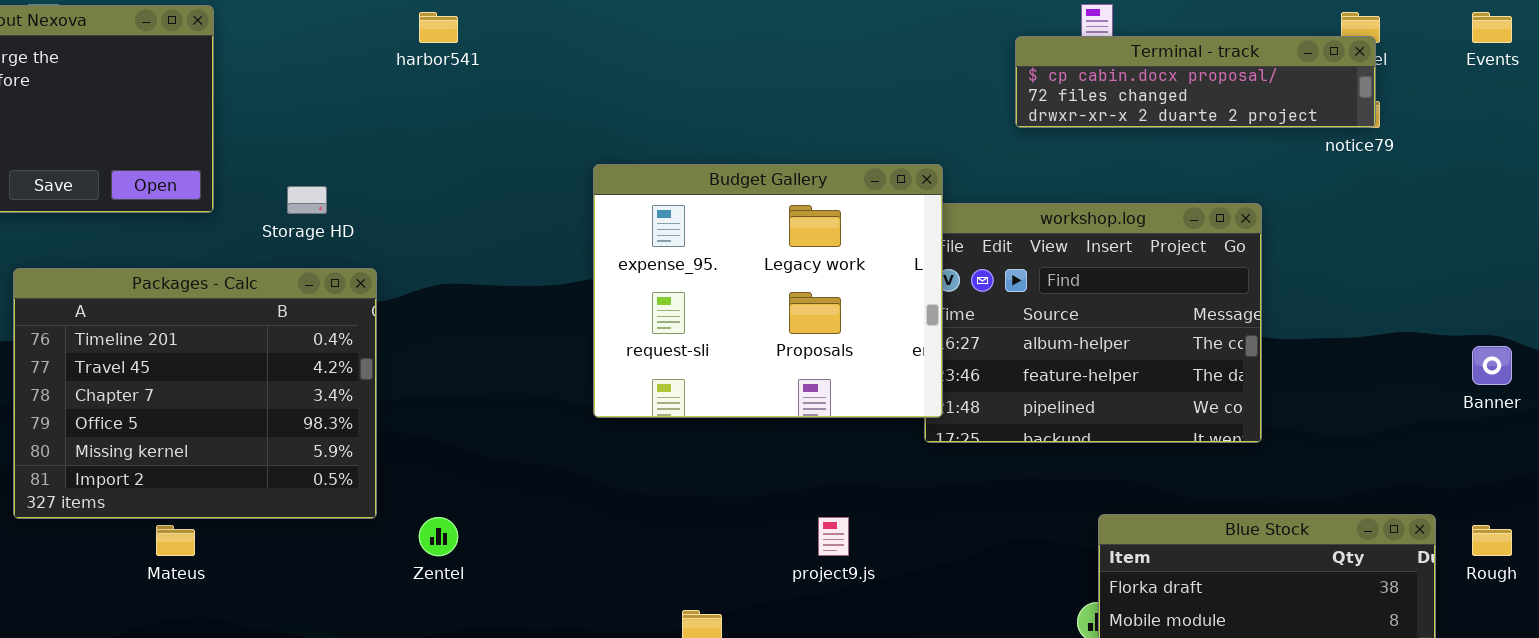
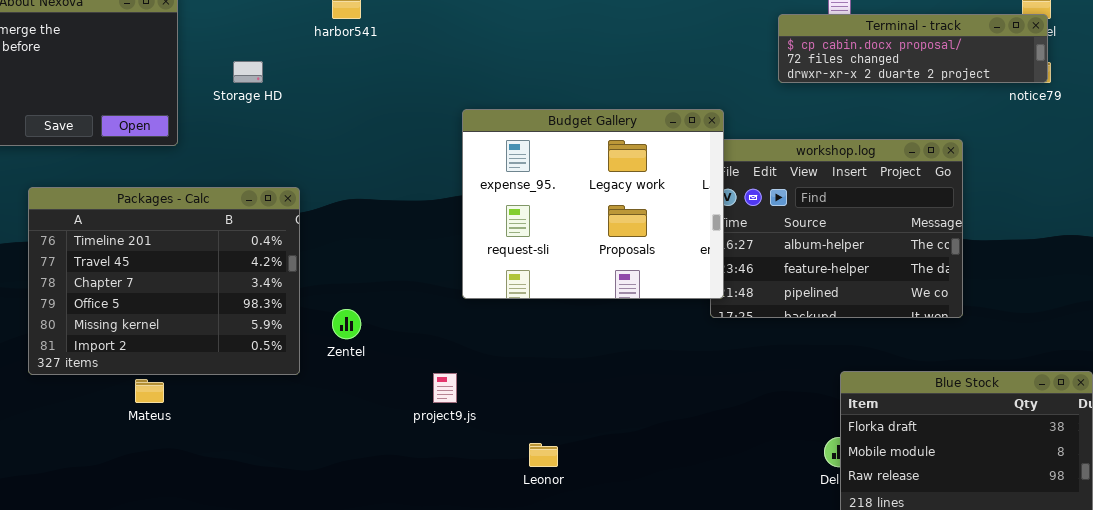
Storage HD: [287,186,327,214] -> [233,61,263,83], moved
Zentel: [419,517,458,556] -> [332,309,361,339], moved
project9.js: [818,517,849,556] -> [433,373,457,403], moved

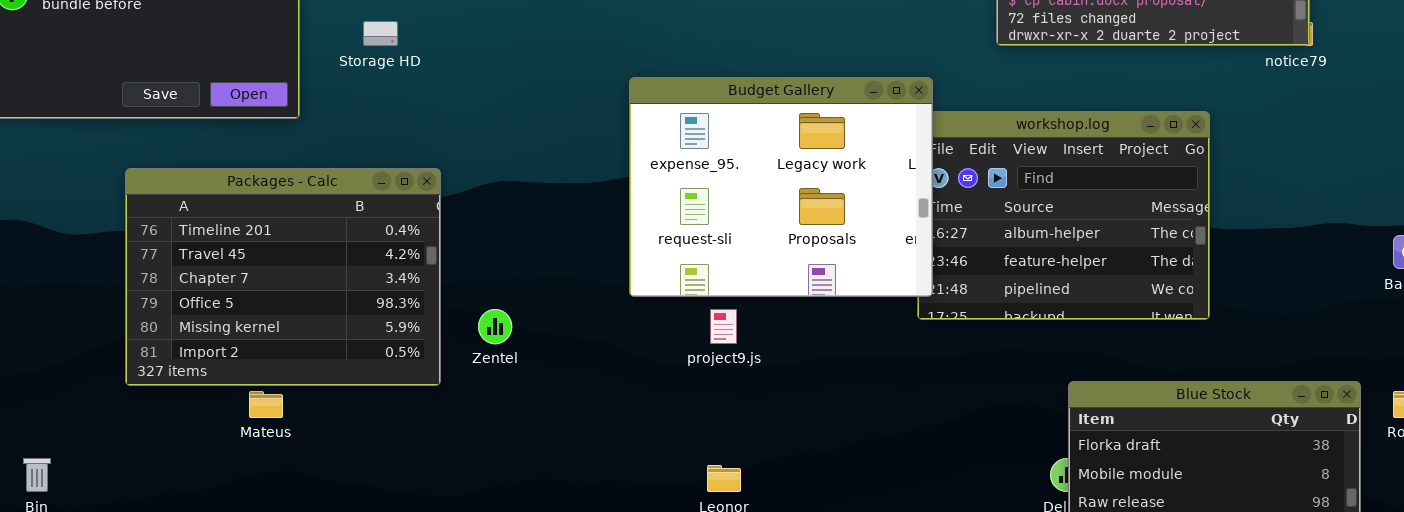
project9.js: [433,373,457,403] -> [710,309,737,344], moved

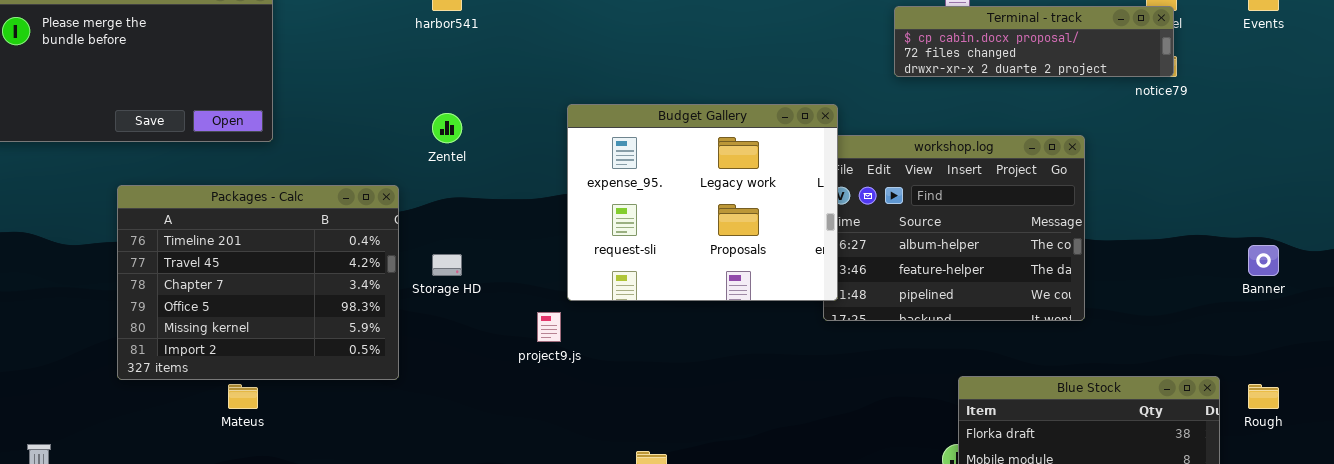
Storage HD: [363,21,398,46] -> [432,254,462,276], moved
Zentel: [478,309,512,344] -> [432,113,462,143], moved
project9.js: [710,309,737,344] -> [537,312,561,342], moved

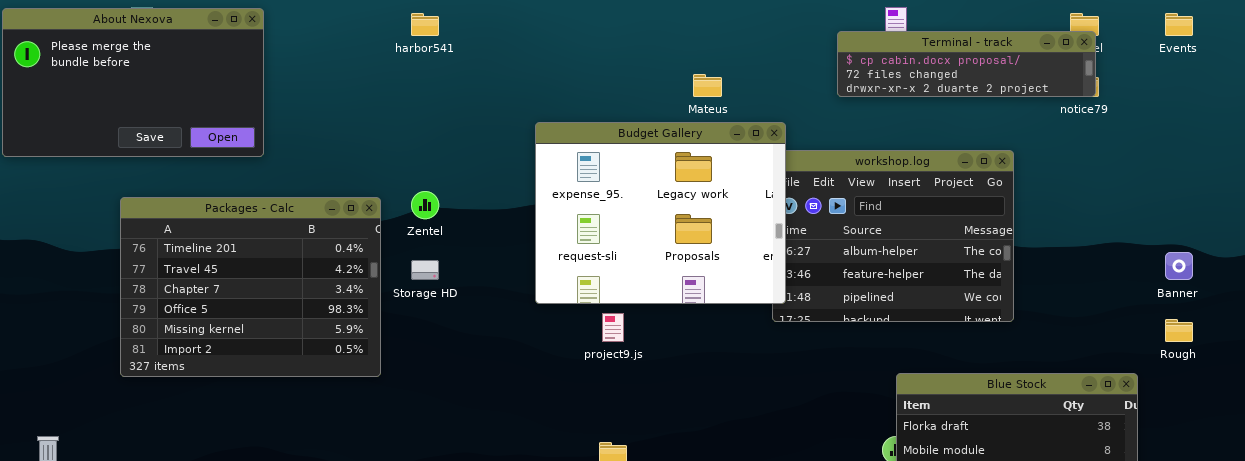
Zentel: [432,113,462,143] -> [411,191,439,219], moved
project9.js: [537,312,561,342] -> [602,313,624,342], moved
Mateus: [228,384,258,409] -> [693,74,722,97], moved
Rough: [1248,384,1279,409] -> [1165,319,1193,342], moved

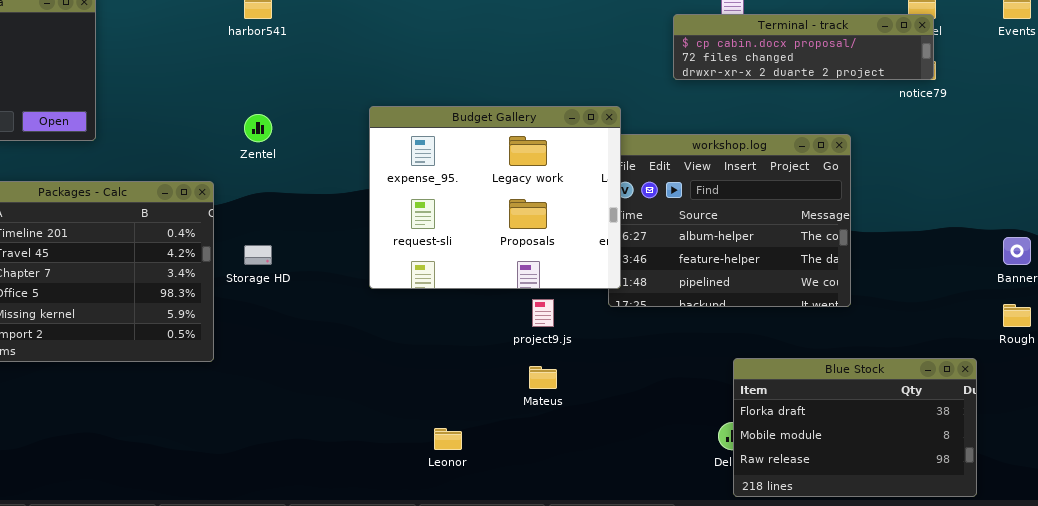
Mateus: [693,74,722,97] -> [529,366,557,389], moved
Zentel: [411,191,439,219] -> [244,114,272,142], moved
project9.js: [602,313,624,342] -> [532,299,554,327], moved

